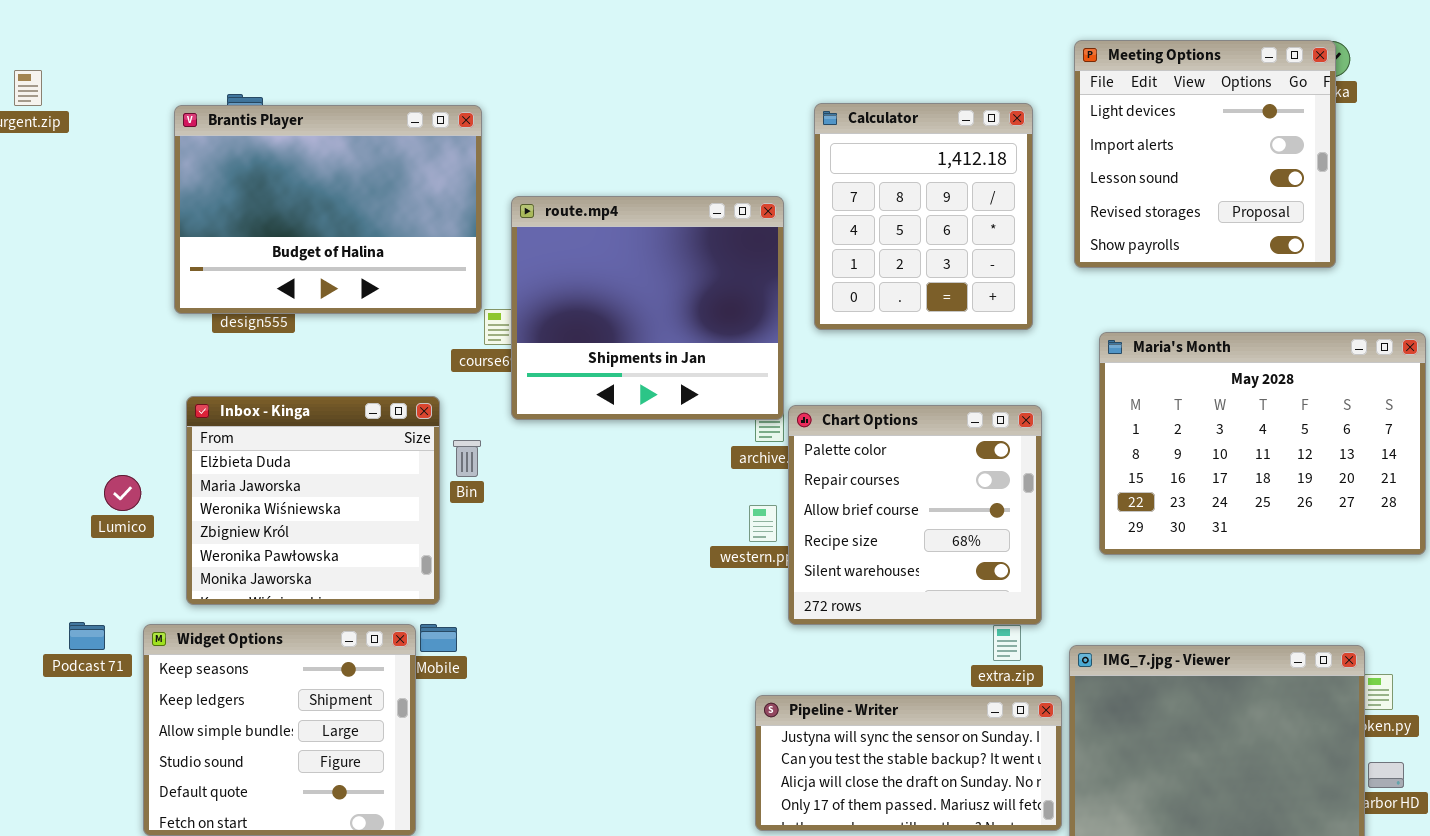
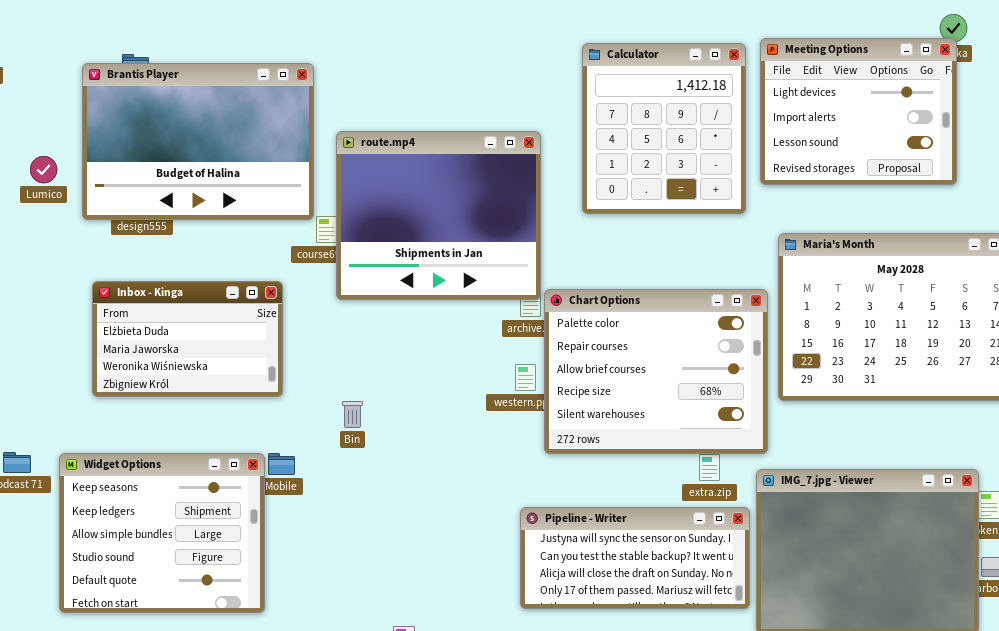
Meeting Options: [1074,40,1336,268] -> [760,38,957,185], resized
Calculator: [814,103,1033,330] -> [582,43,746,214], moved
Inbox - Kinga: [186,396,440,605] -> [92,281,283,397], resized
Chart Options: [788,405,1042,625] -> [544,289,768,454], resized
Bin: [453,440,481,477] -> [342,401,363,428], moved
Lumico: [104,475,141,511] -> [30,156,57,183], moved

